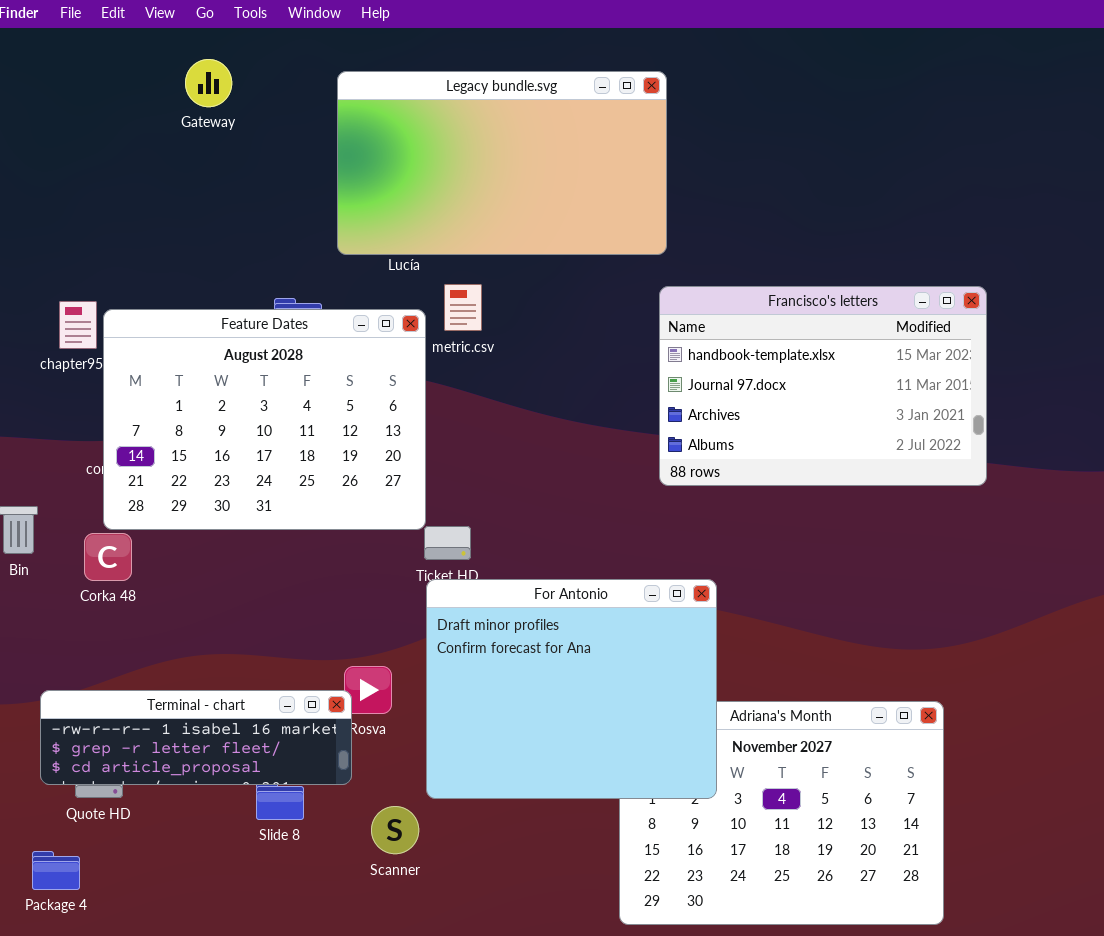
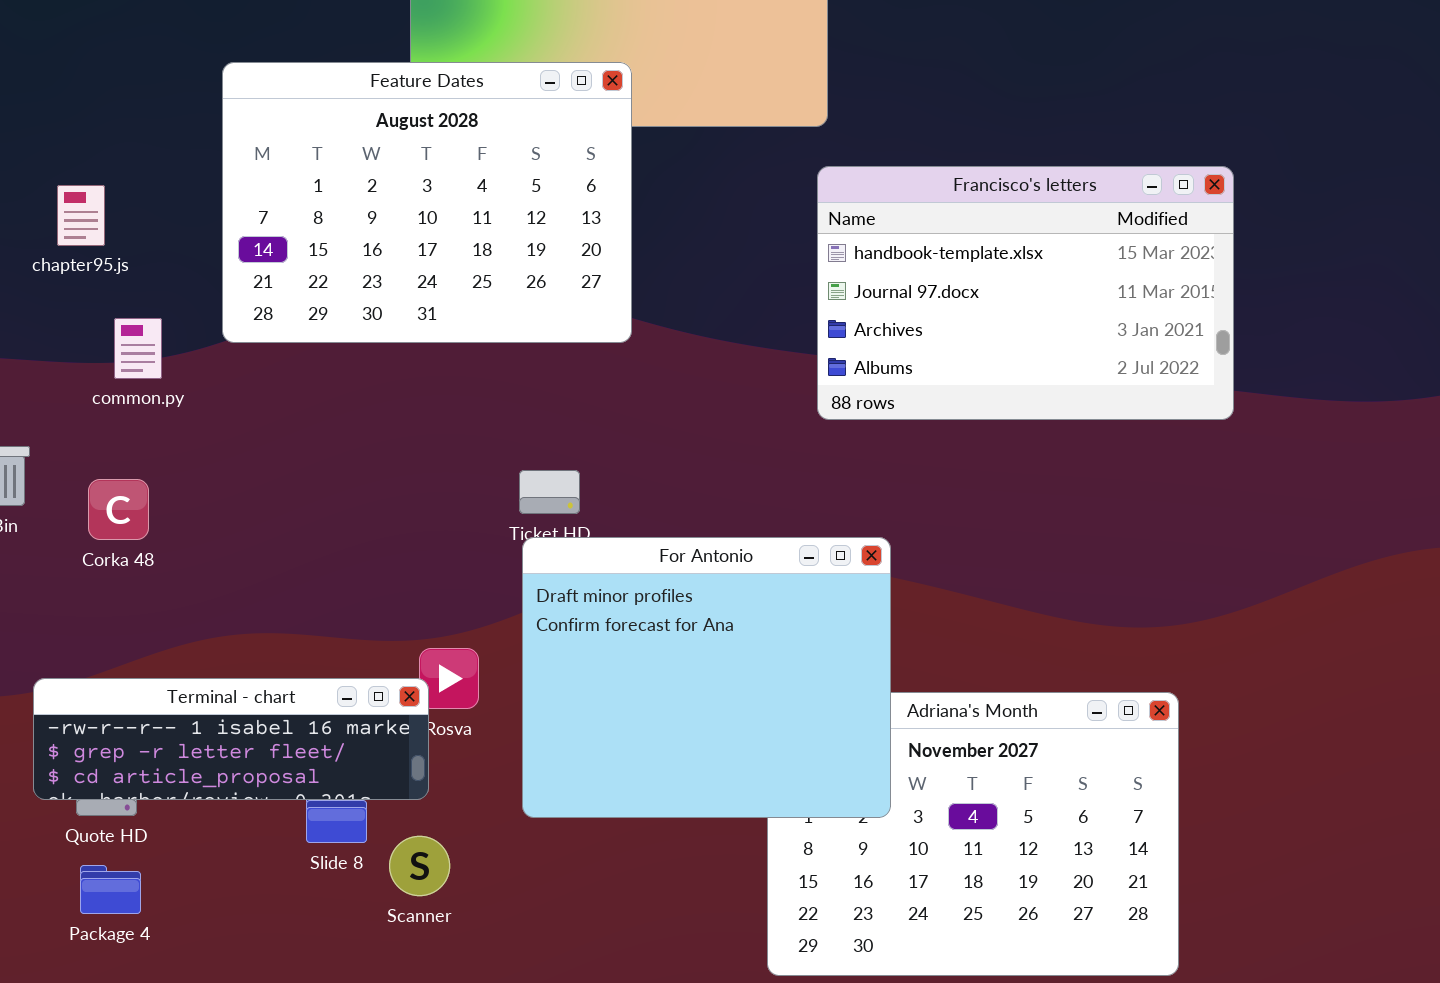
Feature Dates: [103,309,426,530] -> [222,62,632,343], moved
Scanner: [371,806,419,854] -> [389,836,450,896], moved
Package 4: [32,851,80,890] -> [80,865,141,914], moved

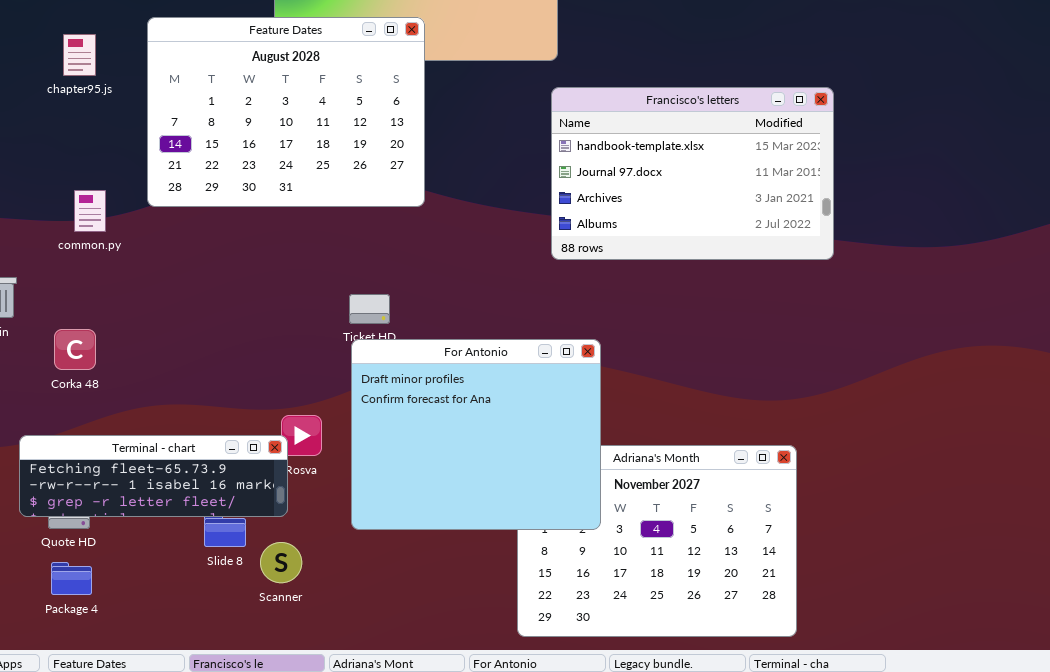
chapter95.js: [57,185,105,246] -> [63,34,96,76], moved
Corka 48: [88,479,149,540] -> [54,329,96,370], moved
Terminal - chart: [33,678,429,800] -> [19,435,288,517], scrolled up 1 row

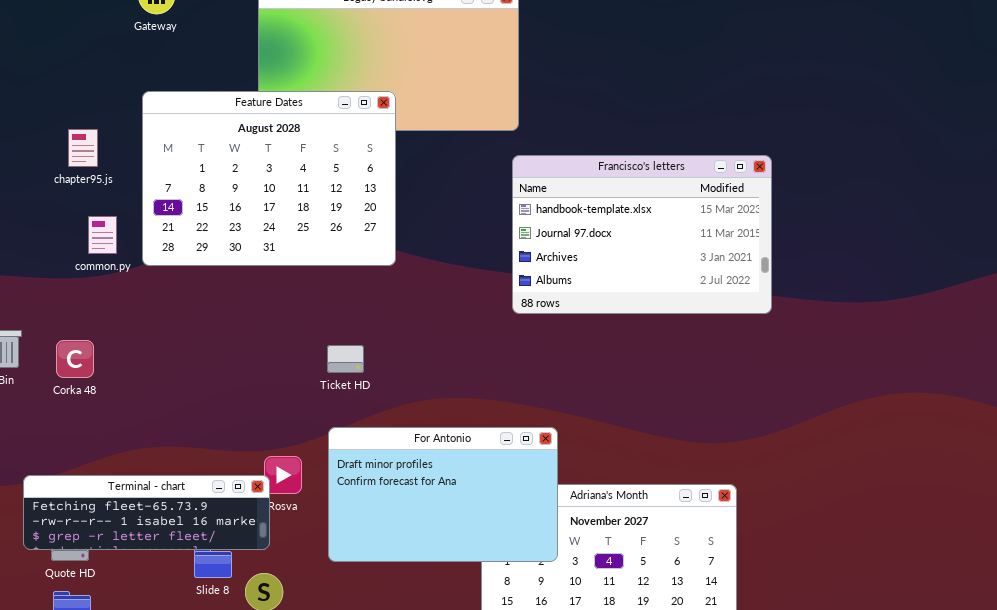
chapter95.js: [63,34,96,76] -> [68,129,98,167], moved
common.py: [74,190,106,232] -> [88,216,117,254], moved
Corka 48: [54,329,96,370] -> [56,340,94,378], moved
For Antonio: [351,339,601,530] -> [328,427,558,562], resized

